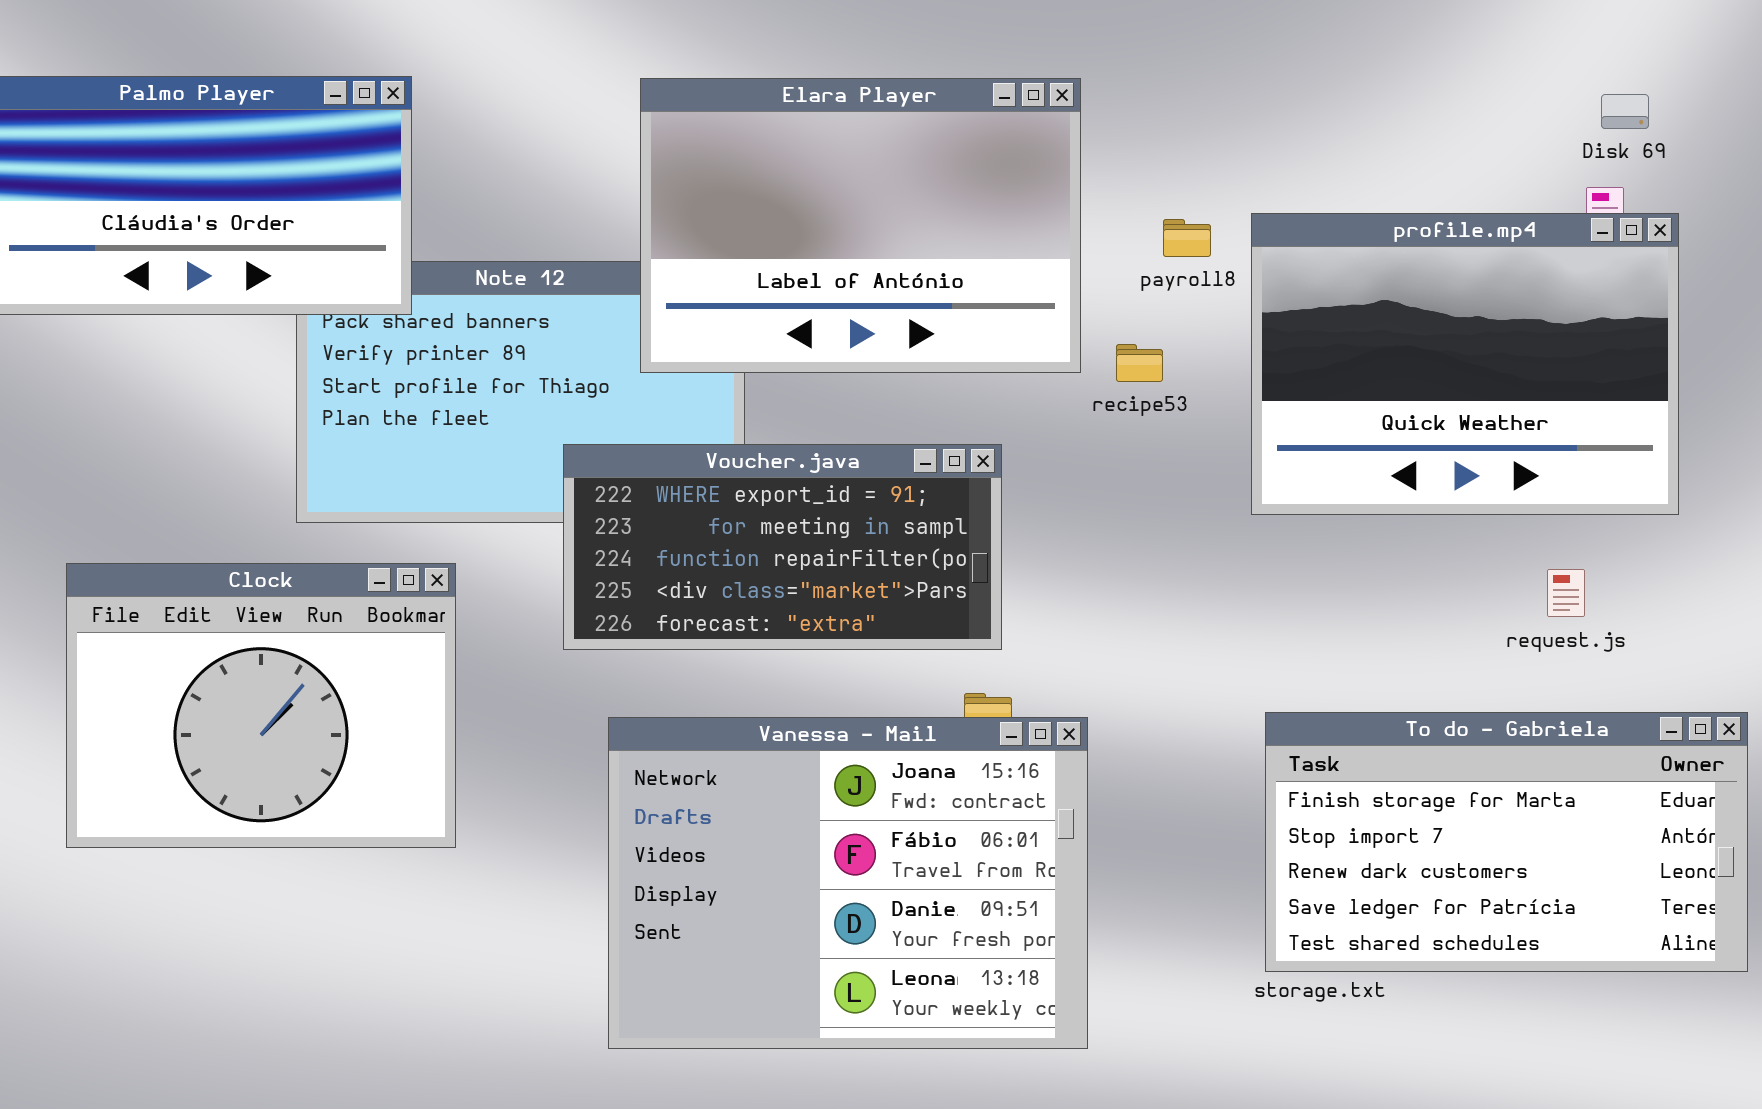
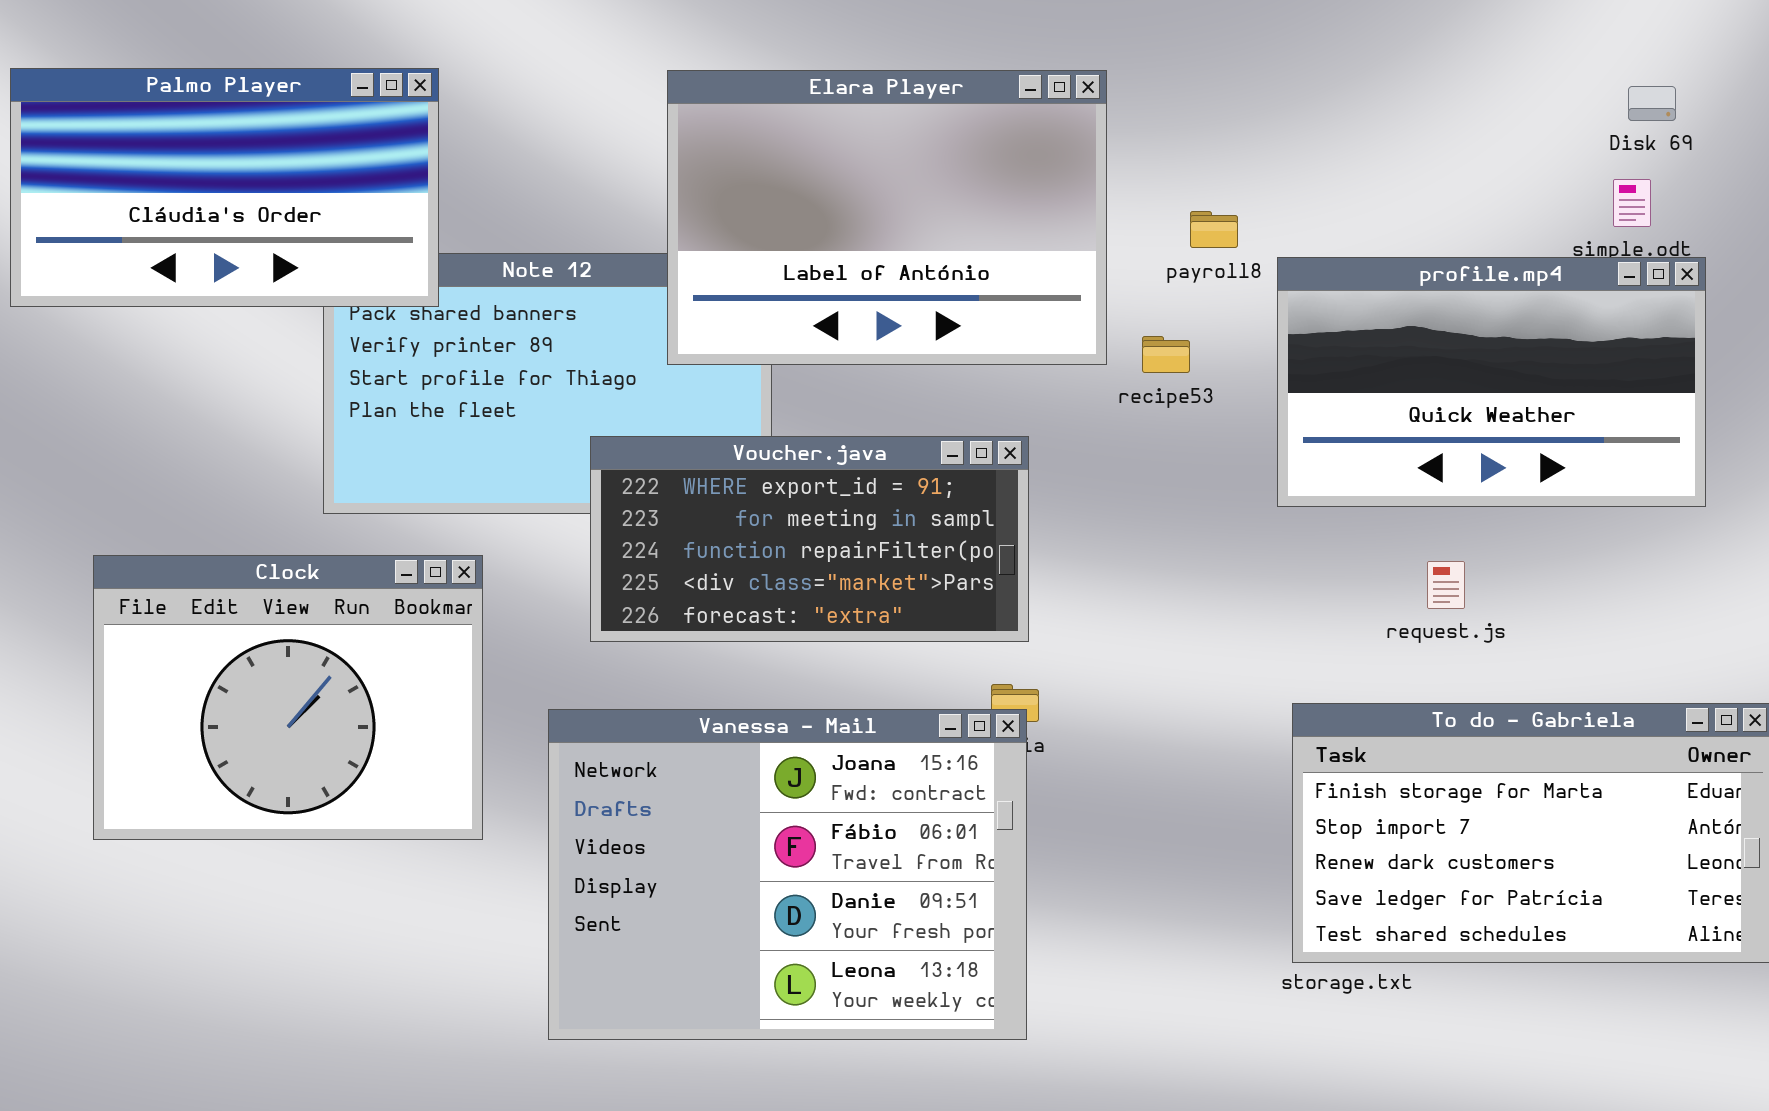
profile.mp4: [1251,213,1679,515] -> [1277,257,1706,507], resized
request.js: [1547,569,1585,617] -> [1427,561,1465,609], moved
Vanessa - Mail: [608,717,1088,1049] -> [548,709,1027,1040], moved

